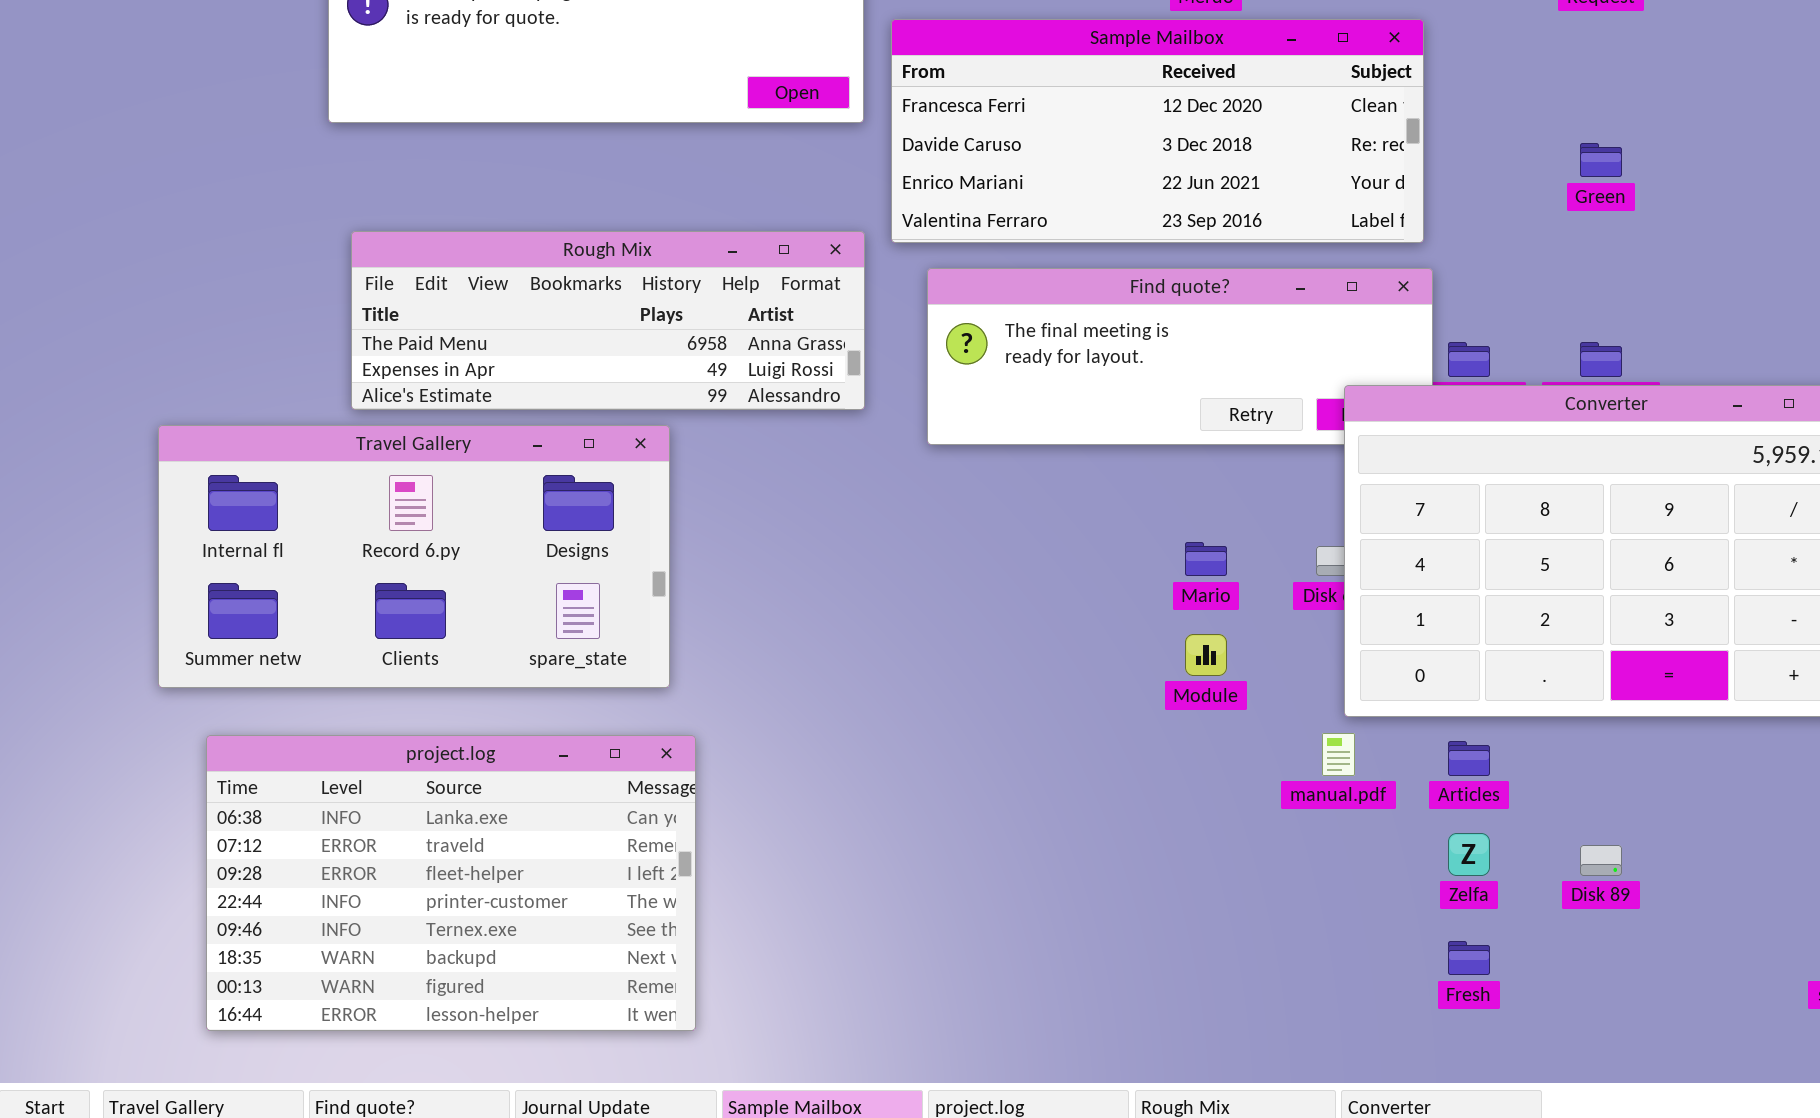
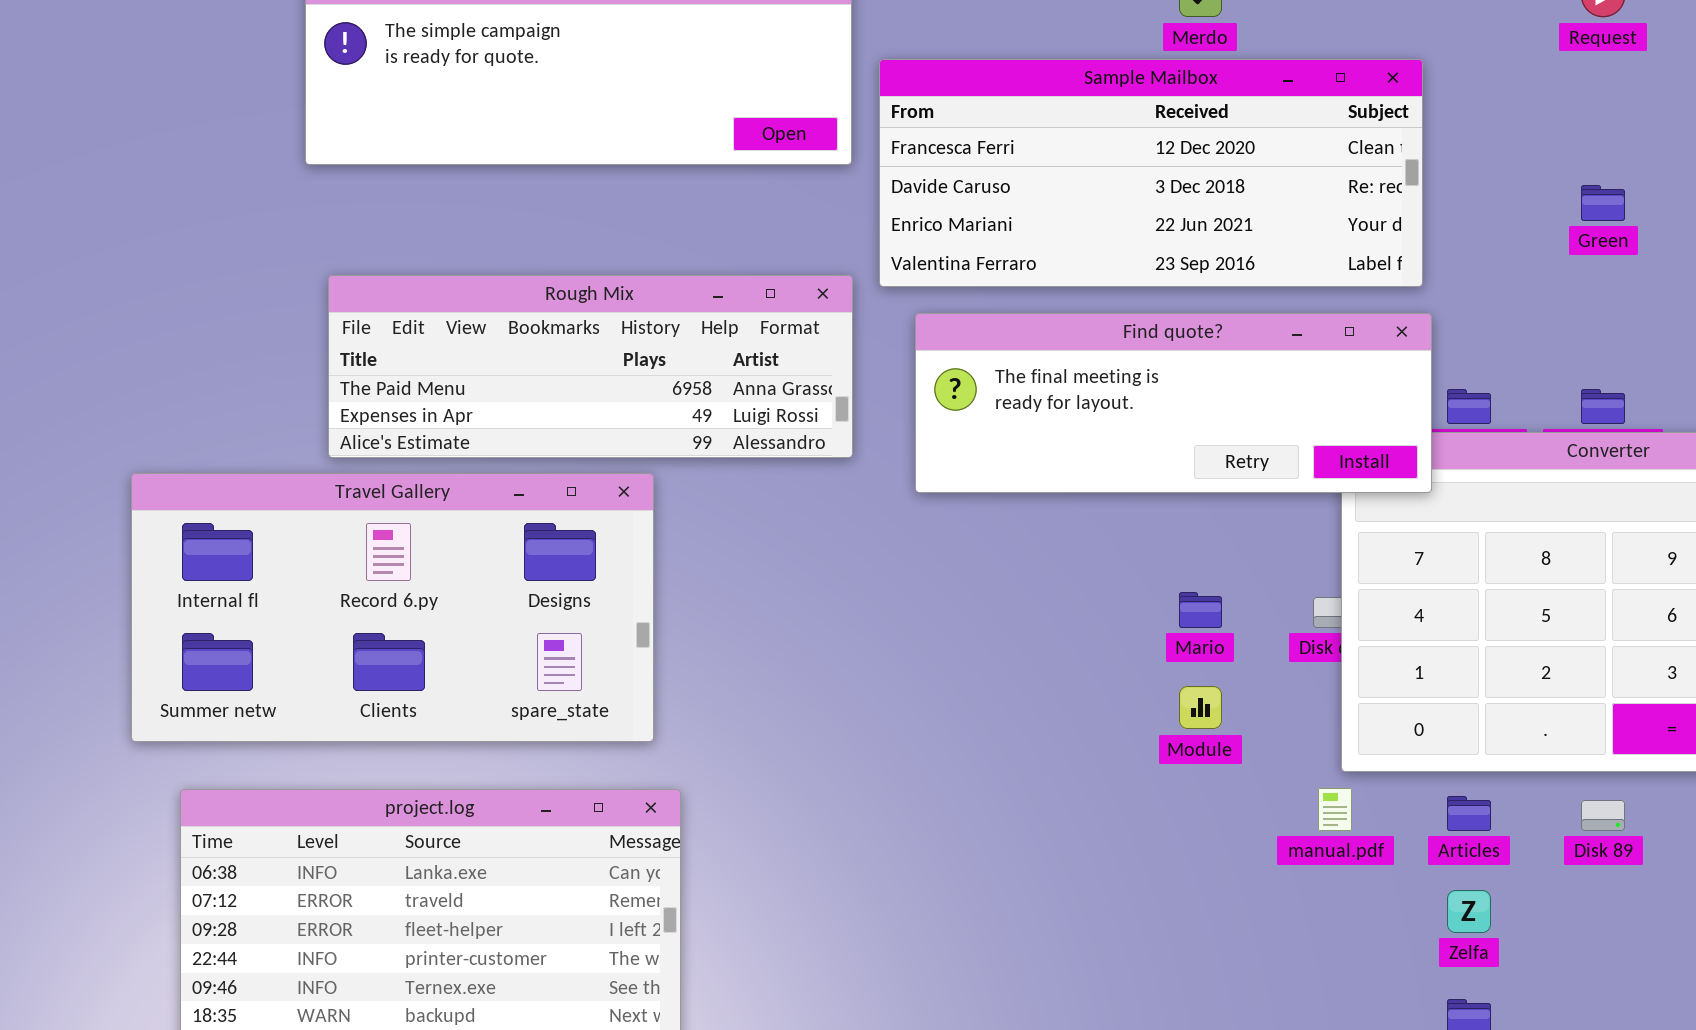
Find quote?: [927,268,1433,445] -> [915,313,1432,493], raised
Disk 89: [1580,845,1622,876] -> [1581,800,1625,831], moved

